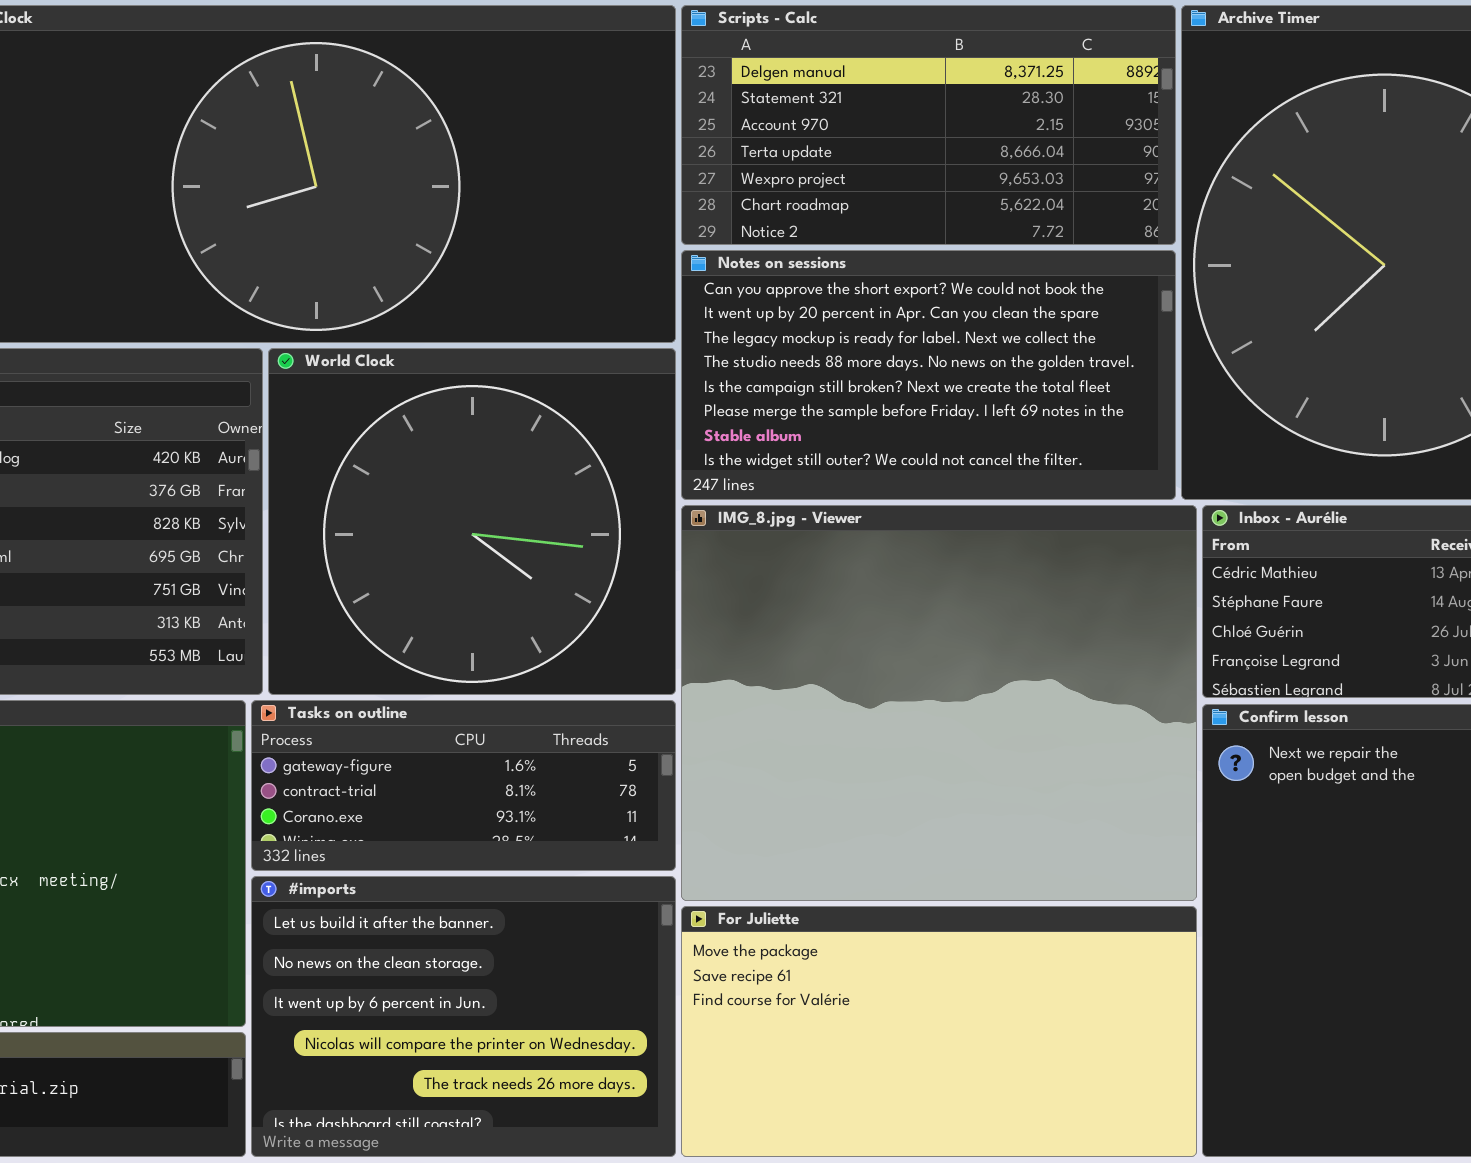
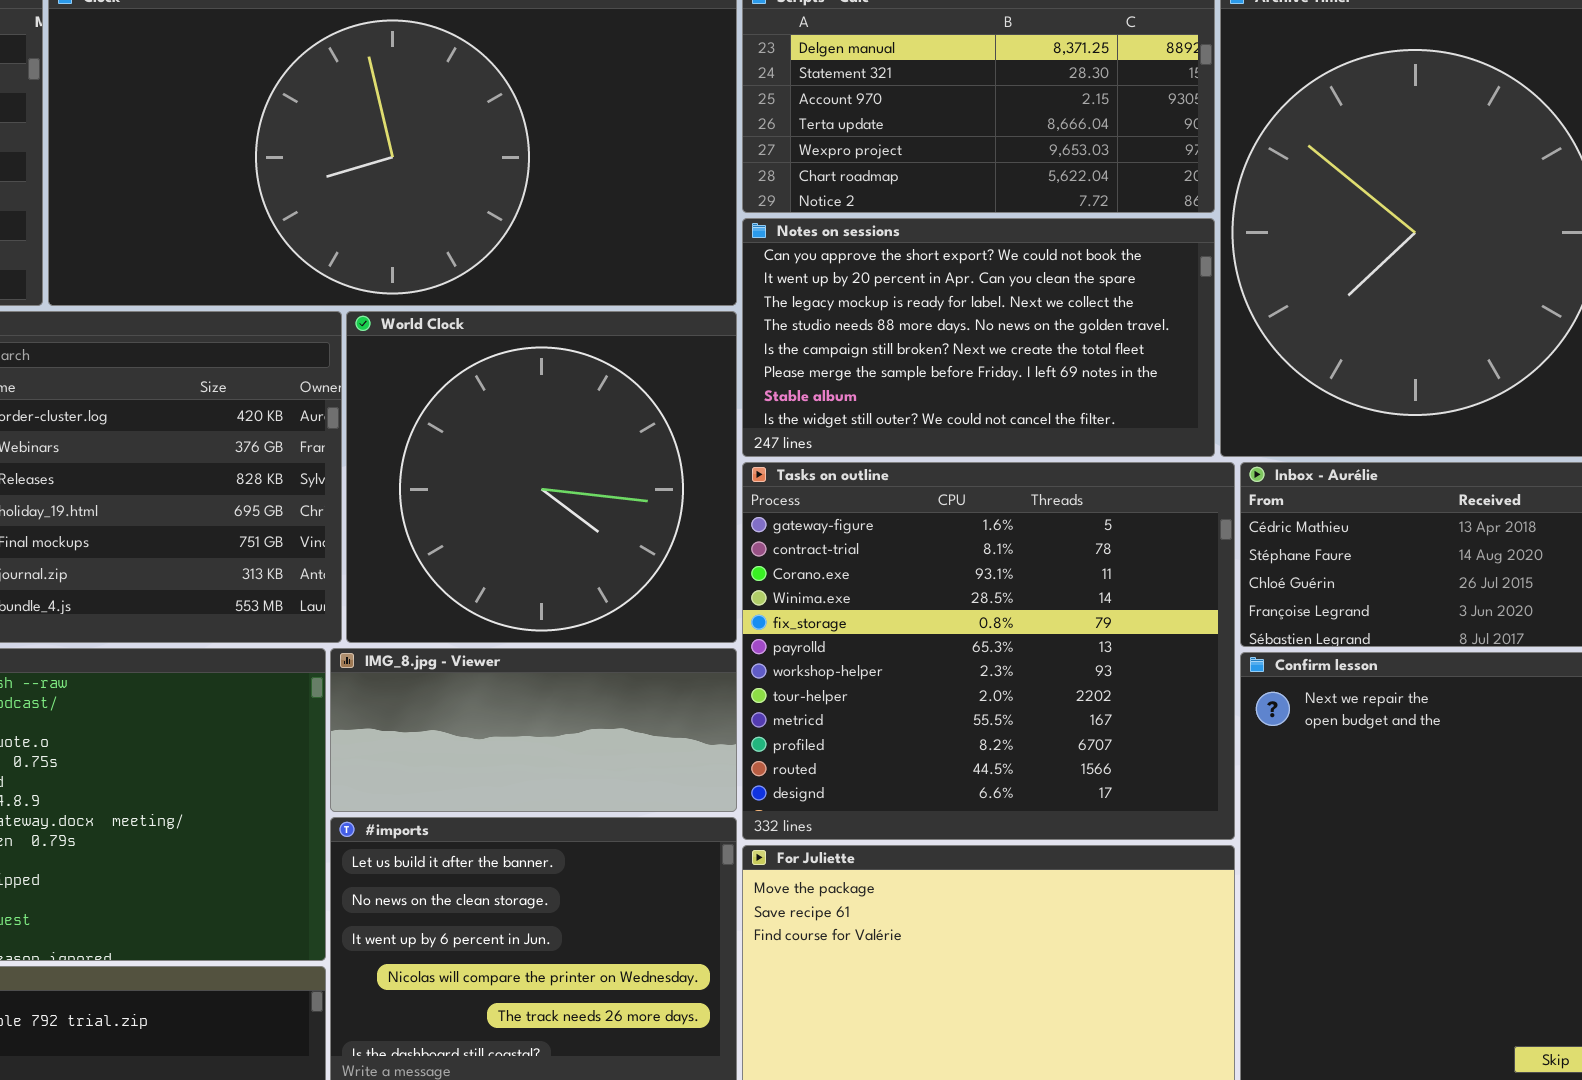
IMG_8.jpg - Viewer: [681,505,1197,901] -> [330,648,737,812], moved, resized
Tasks on outline: [251,700,676,871] -> [742,462,1235,840], moved, resized

